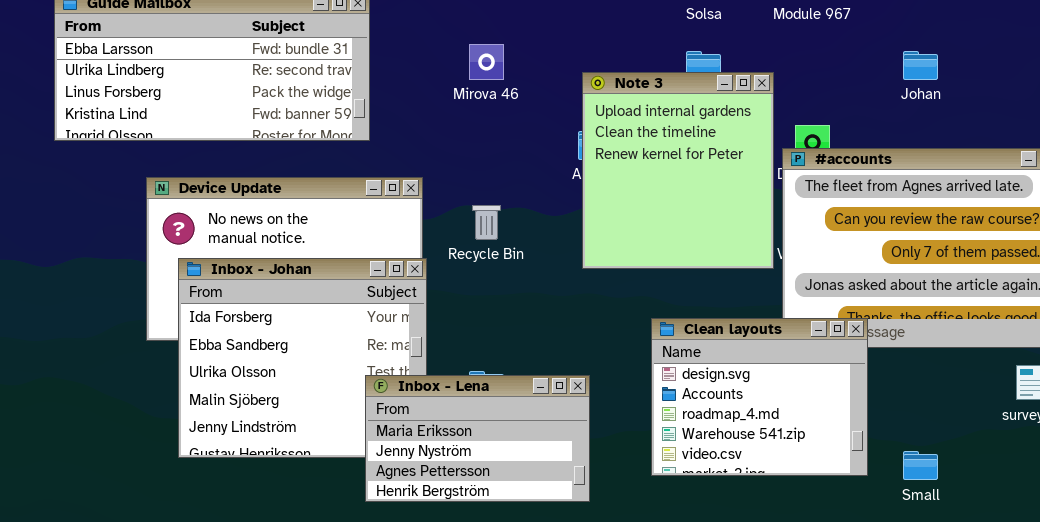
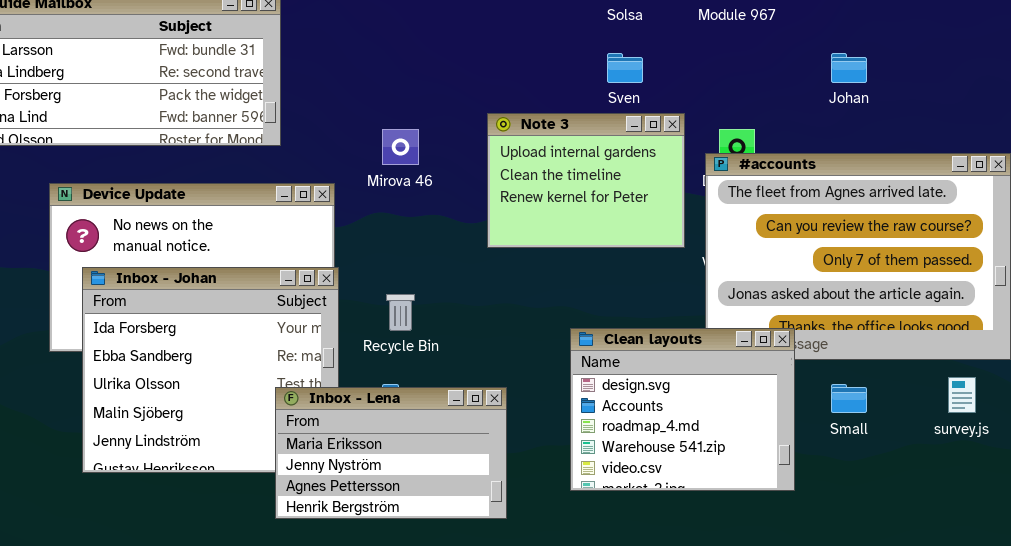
Mirova 46: [469,44,504,80] -> [382,129,419,165], moved
Note 3: [582,72,774,269] -> [487,113,685,248], moved, resized
Recycle Bin: [472,205,501,240] -> [386,294,415,331], moved
Small: [903,451,938,480] -> [831,384,867,413], moved

